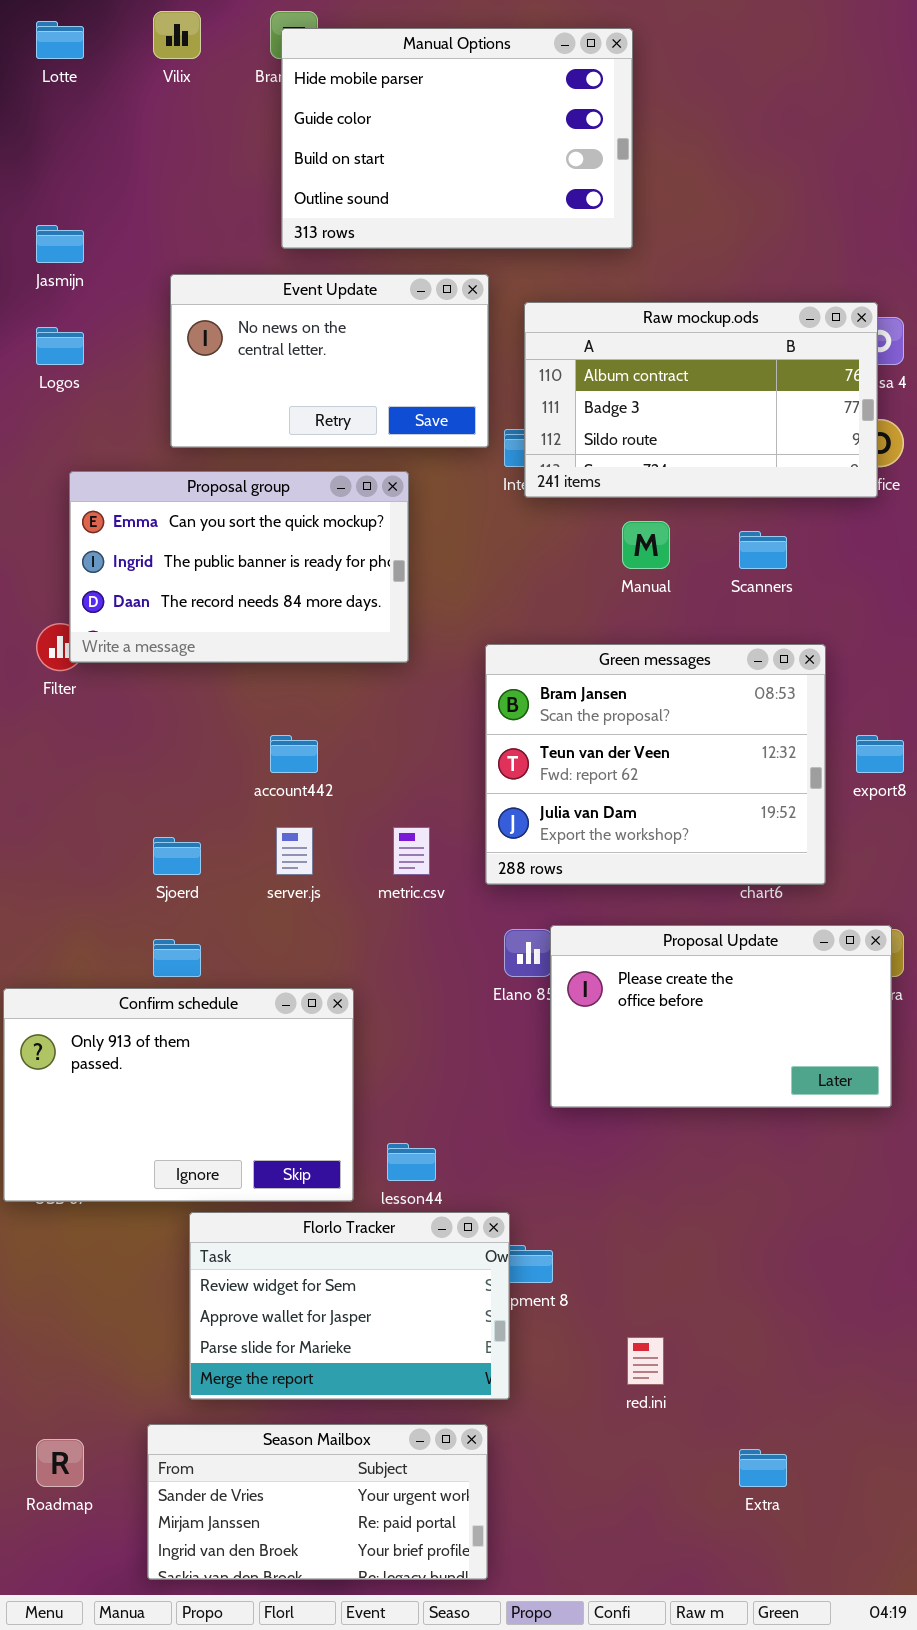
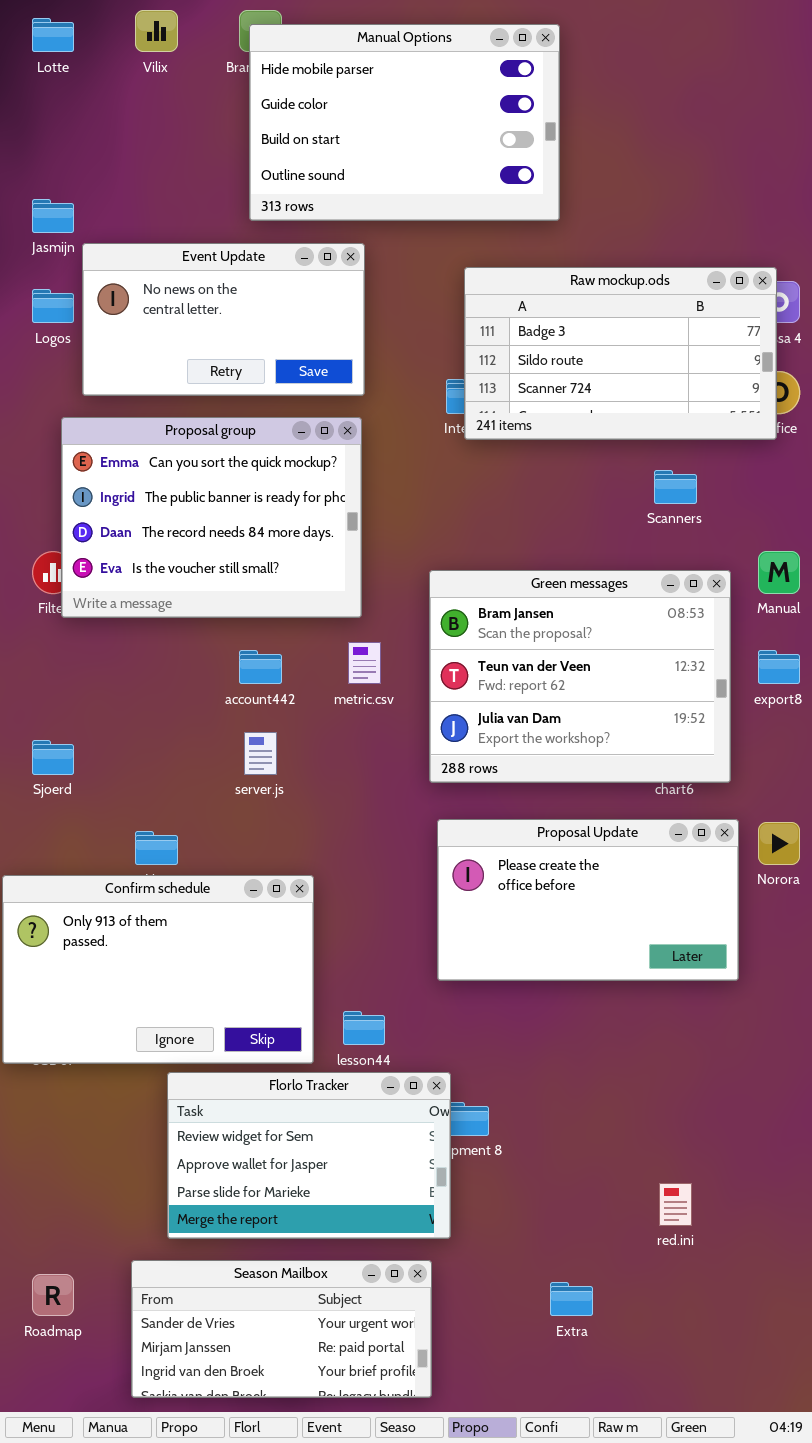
Event Update: [170,274,489,448] -> [82,243,365,396], moved
Raw mockup.ods: [524,302,878,498] -> [464,267,777,440], scrolled down 1 row
Proposal group: [69,471,409,663] -> [61,417,362,618], resized
Manual: [622,521,670,569] -> [758,551,800,594], moved
metric.csv: [393,827,430,875] -> [348,642,381,684], moved
Sjoerd: [153,837,201,875] -> [32,740,74,775], moved
Proposal Update: [550,925,892,1108] -> [437,819,739,981], moved
red.ini: [627,1337,664,1385] -> [659,1183,692,1226], moved
Extra: [739,1449,787,1487] -> [550,1282,593,1316], moved

